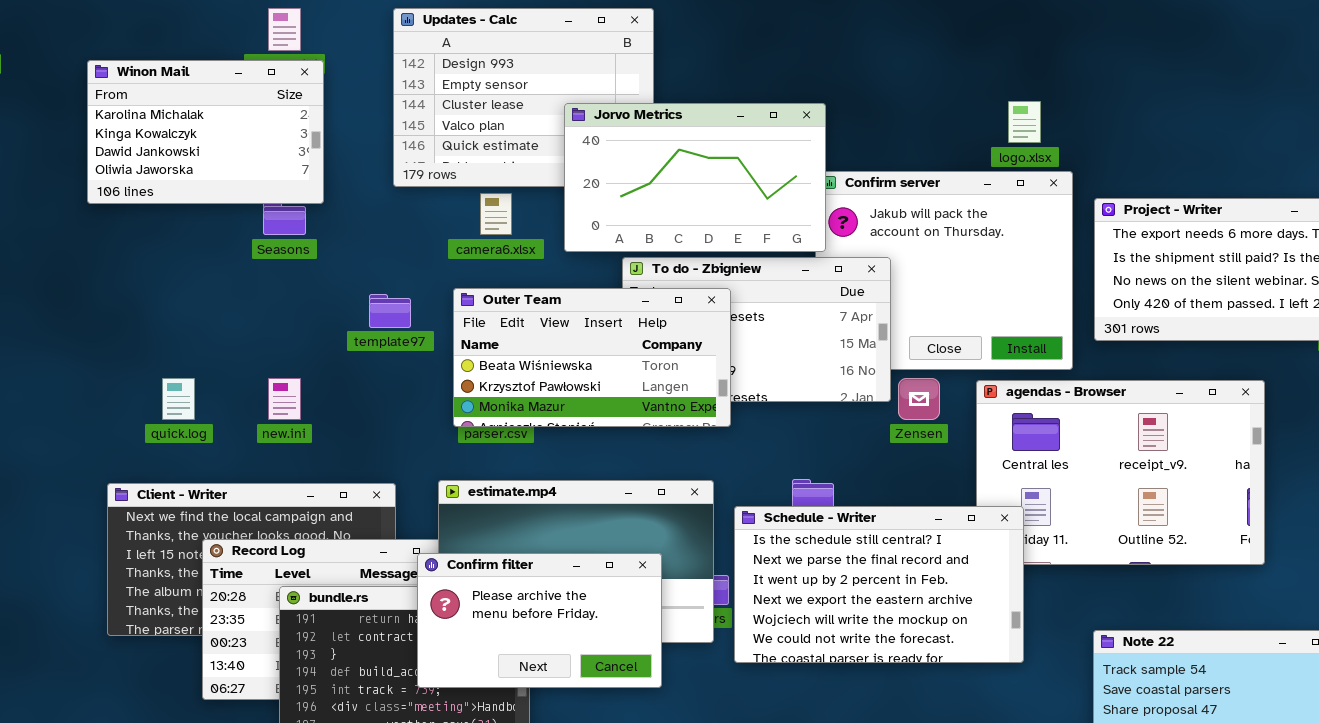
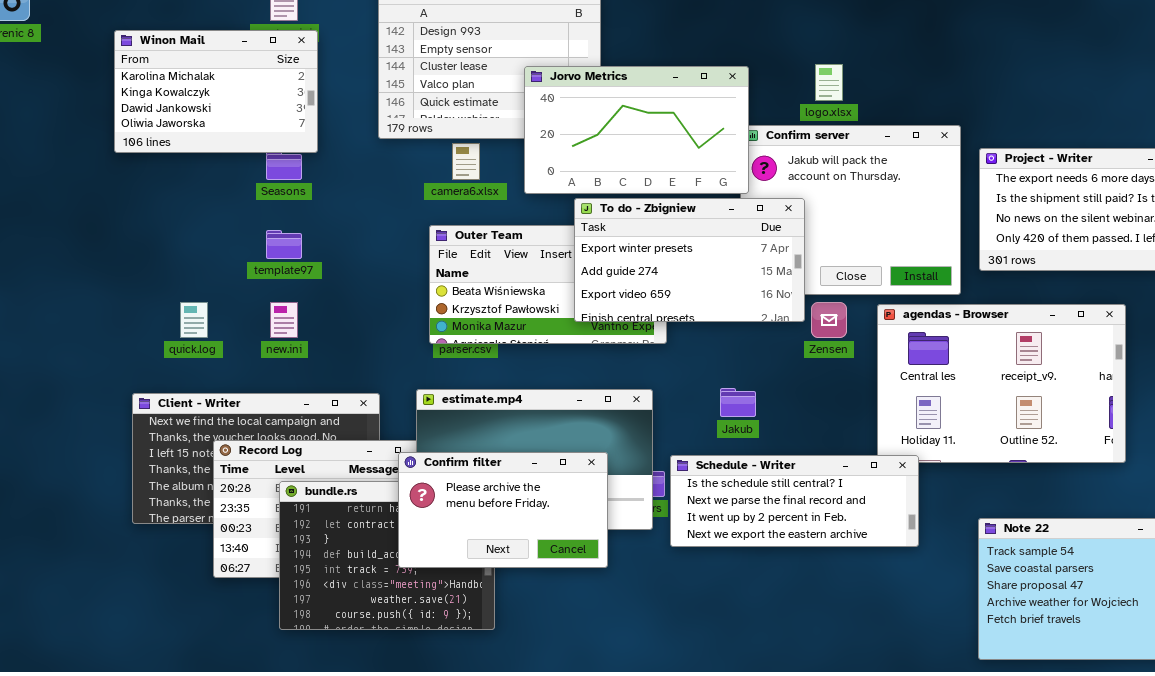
logo.xlsx: [1008,101,1041,143] -> [815,64,843,101], moved
To do - Zbigniew: [622,257,891,402] -> [574,198,805,322], raised
template97: [369,294,411,328] -> [266,230,302,259], moved
Schedule - Writer: [734,506,1024,663] -> [670,455,919,547], resized

